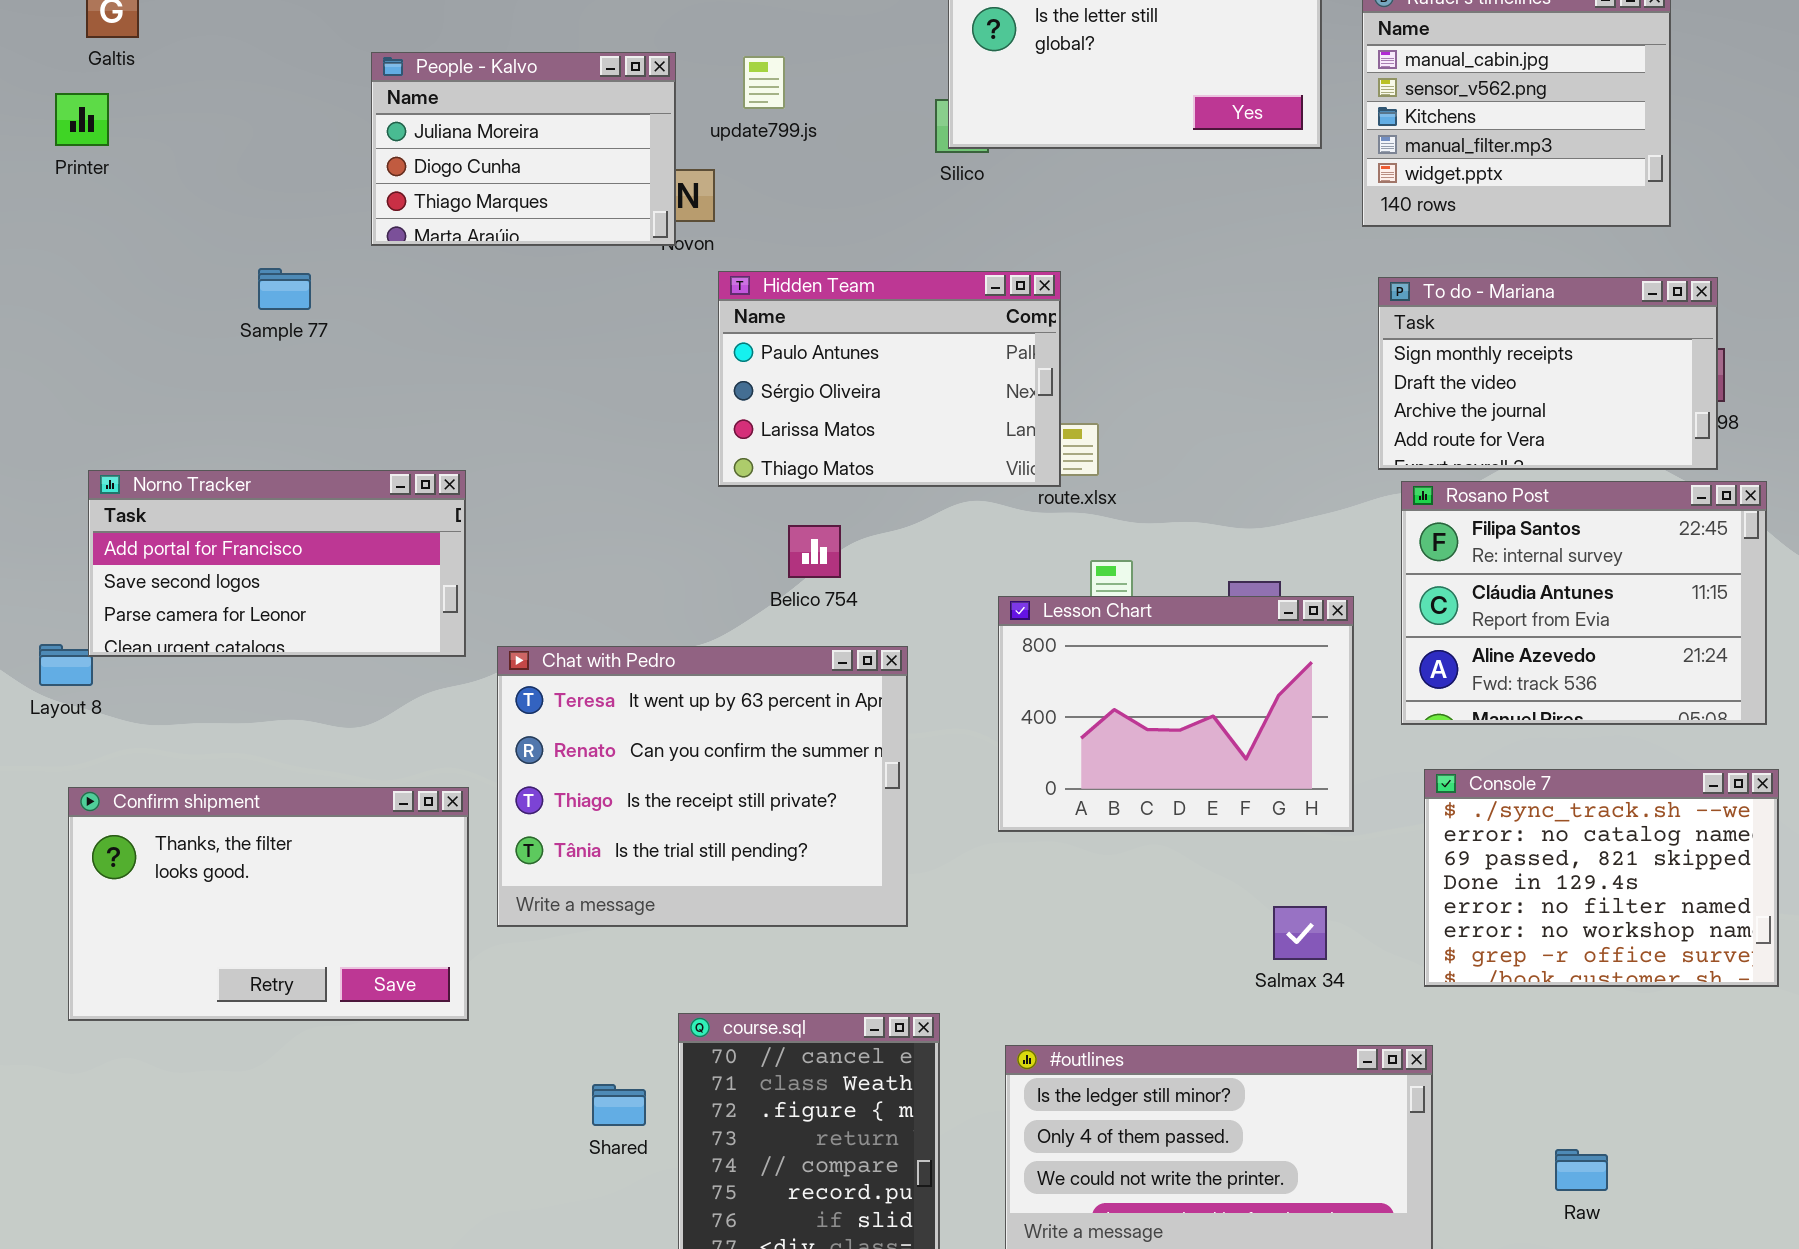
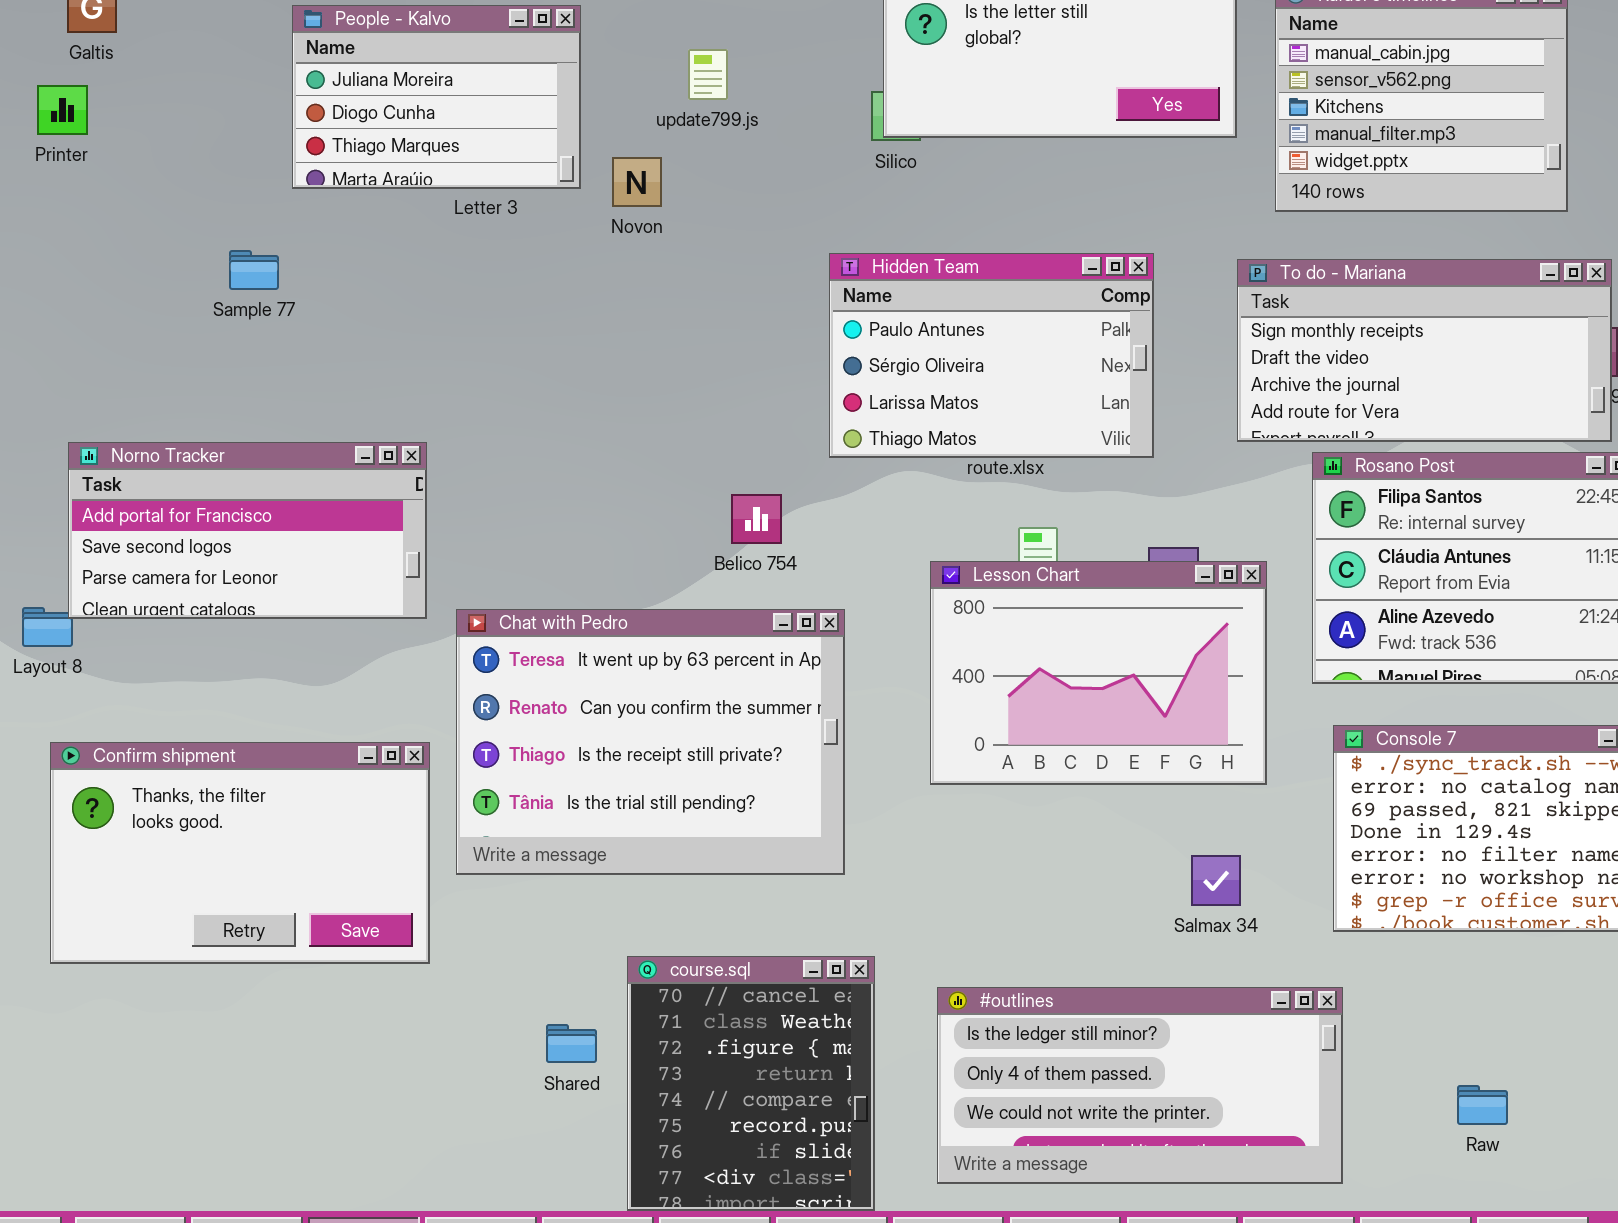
People - Kalvo: [371,52,676,246] -> [292,5,581,189], moved
Hidden Team: [718,271,1061,487] -> [829,253,1154,458], moved
To do - Mariana: [1378,277,1718,470] -> [1237,259,1612,442], resized

